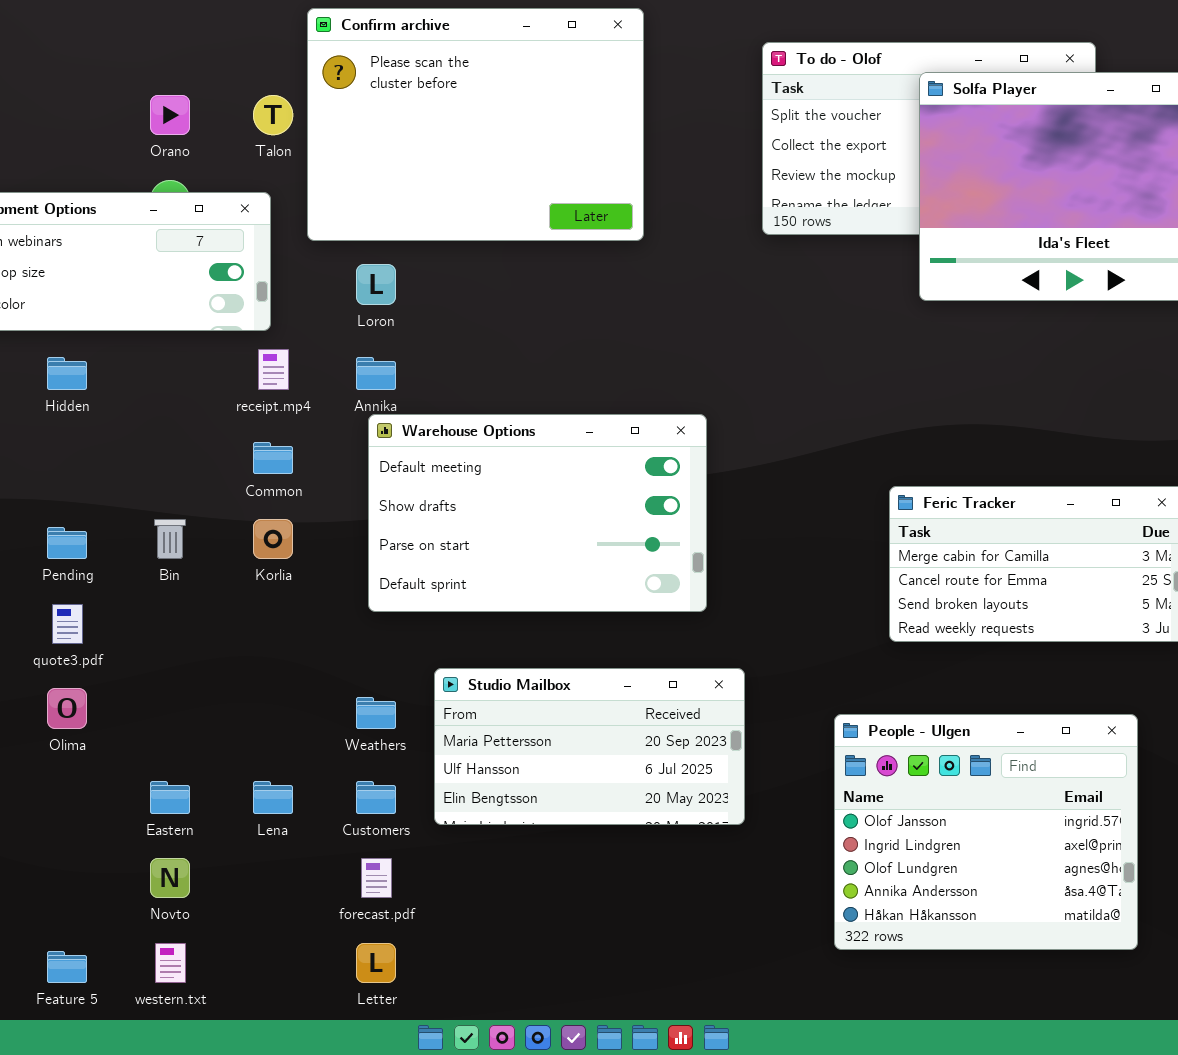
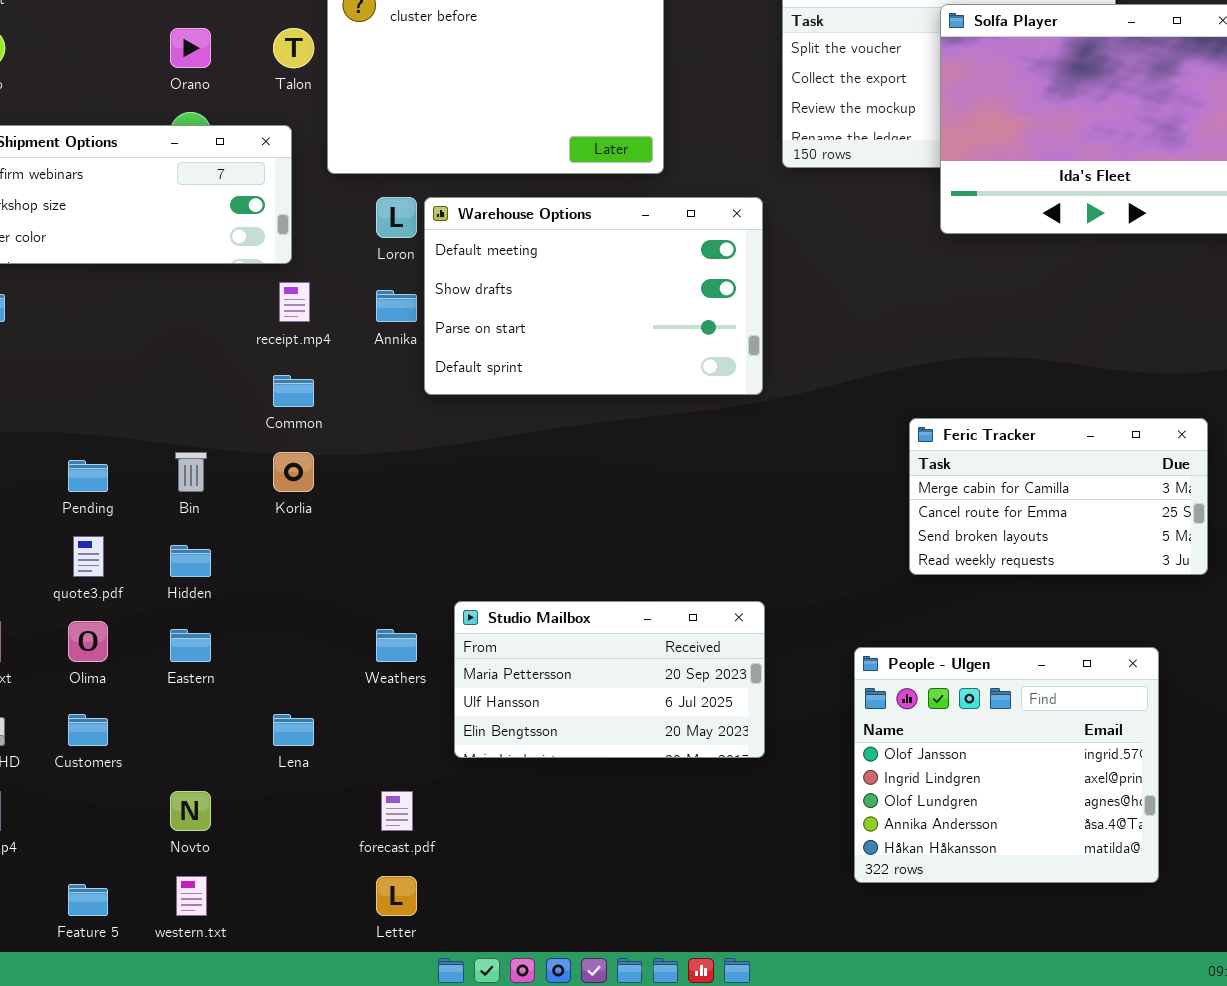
Hidden: [47,357,87,390] -> [170,545,211,577], moved
Warehouse Options: [368,414,707,612] -> [424,197,763,395], moved
Eastern: [150,781,190,814] -> [170,629,211,662], moved
Customers: [356,781,396,814] -> [68,714,108,746], moved

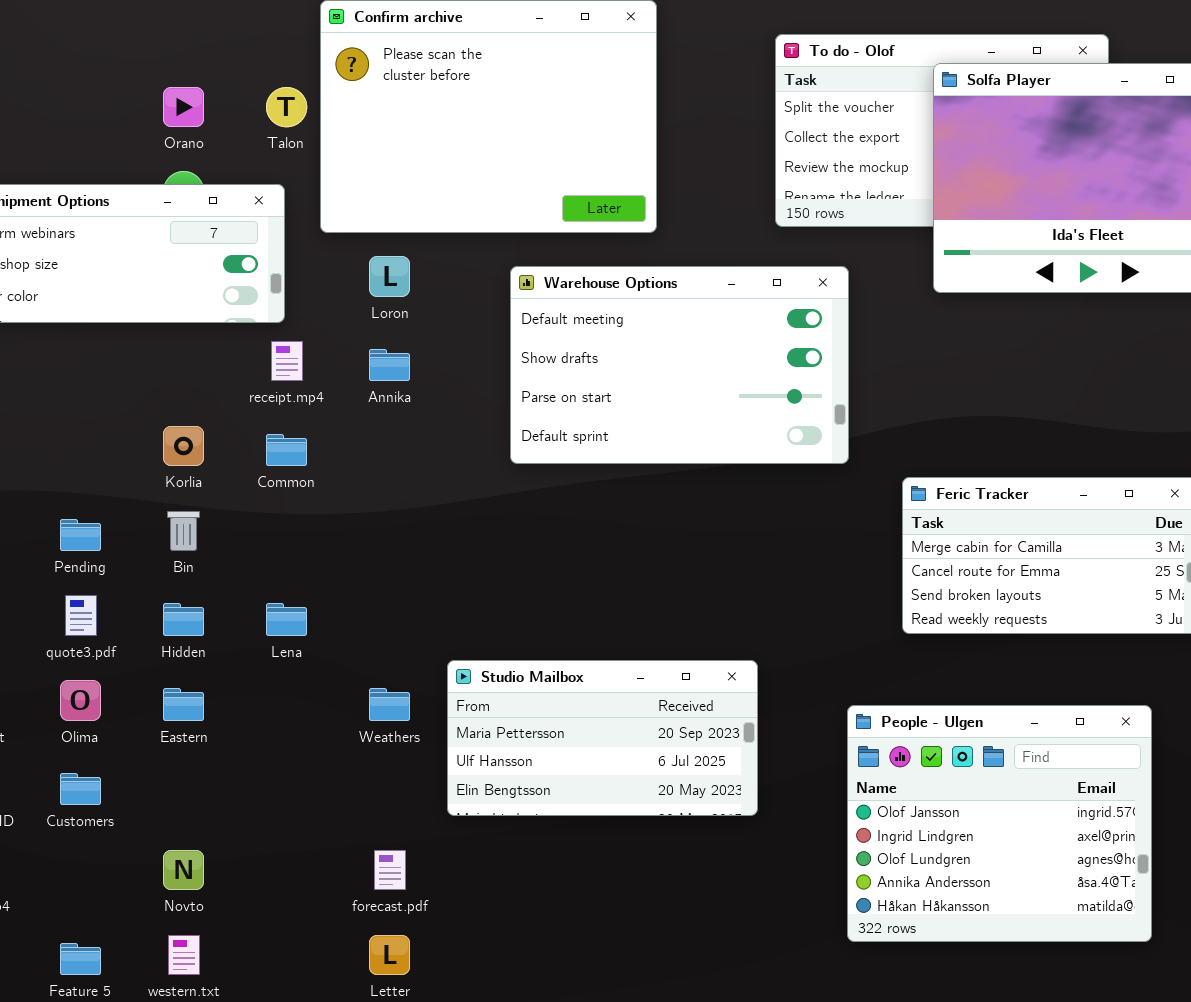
Warehouse Options: [424,197,763,395] -> [510,266,849,464], moved
Korlia: [273,452,314,492] -> [163,426,204,466], moved
Lena: [273,714,314,746] -> [266,603,307,636], moved

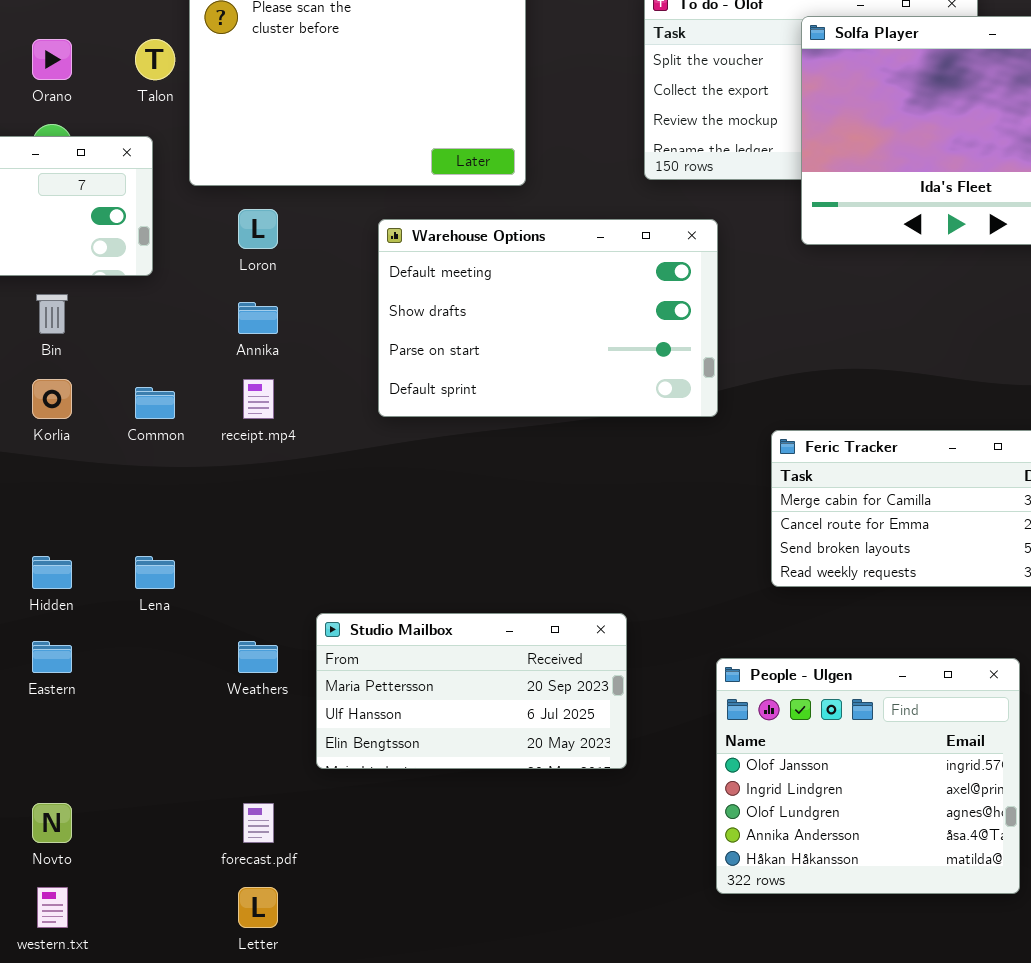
receipt.mp4: [271,341,303,381] -> [243,379,274,419], moved
Bin: [167,511,200,551] -> [36,294,68,334], moved

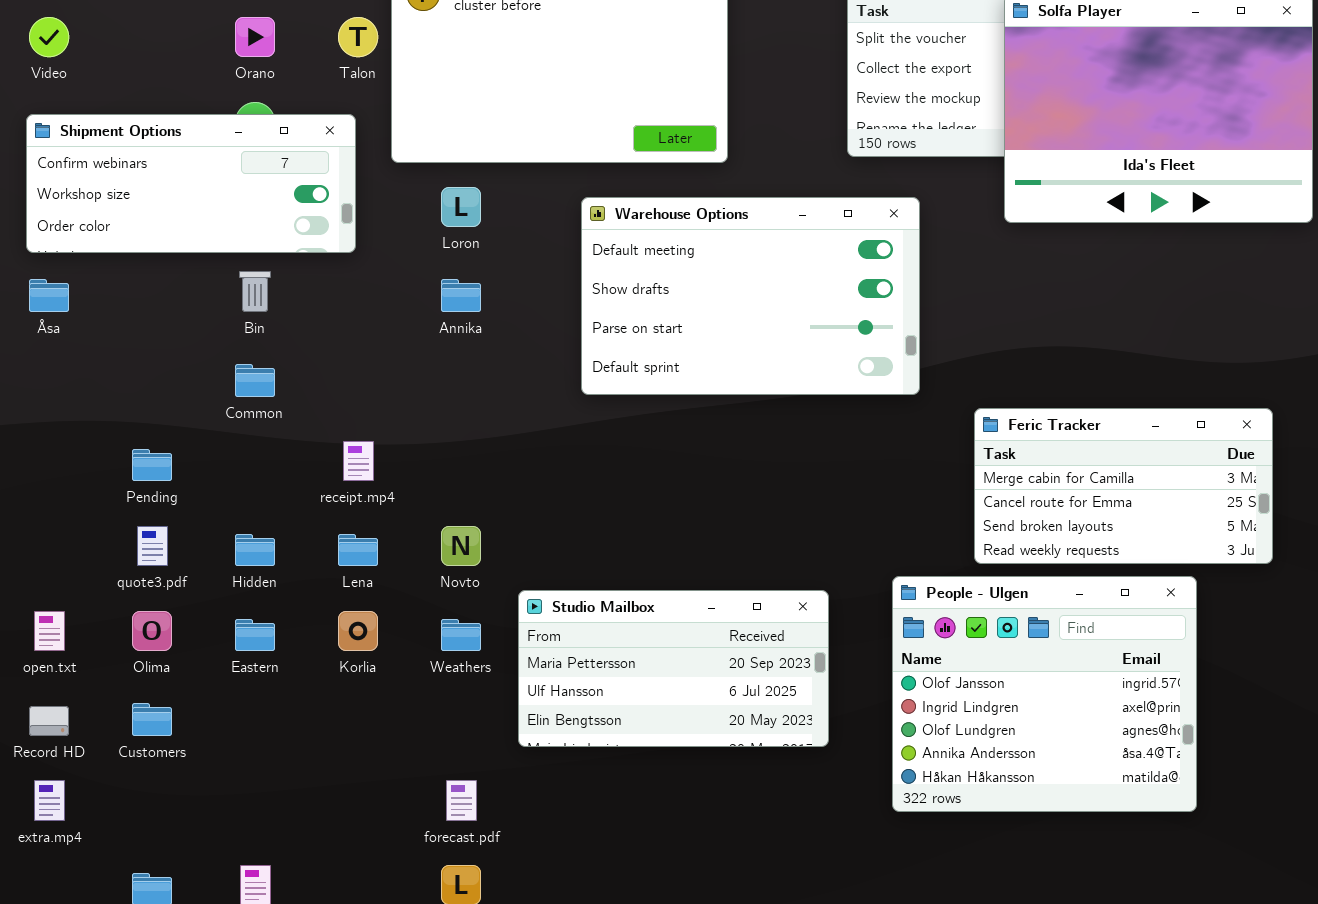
Korlia: [32,379,72,419] -> [338,611,378,651], moved
receipt.mp4: [243,379,274,419] -> [343,441,374,481], moved
Common: [135,387,175,419] -> [235,364,275,397], moved
People - Ulgen: [716,658,1020,894] -> [892,576,1197,812], moved
Novto: [32,803,72,843] -> [441,526,481,566], moved

